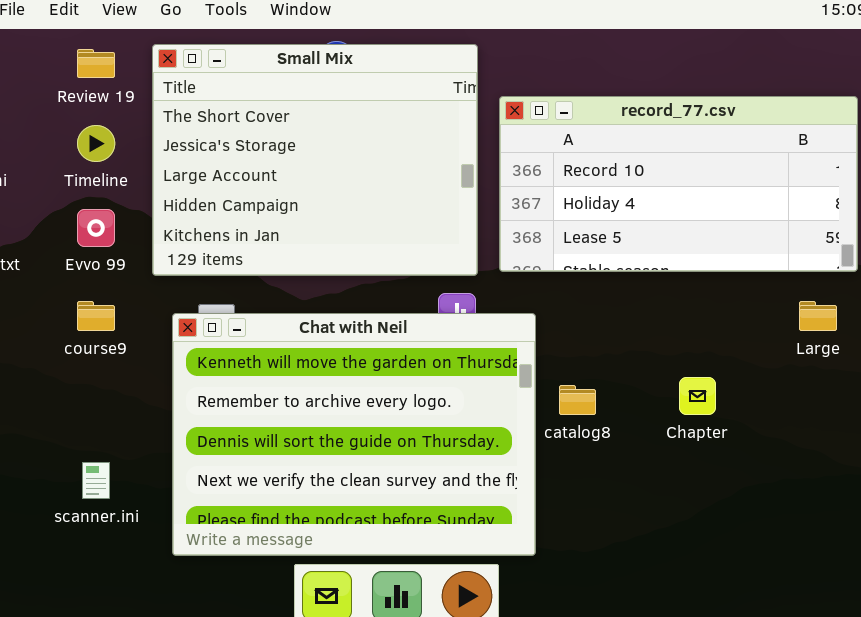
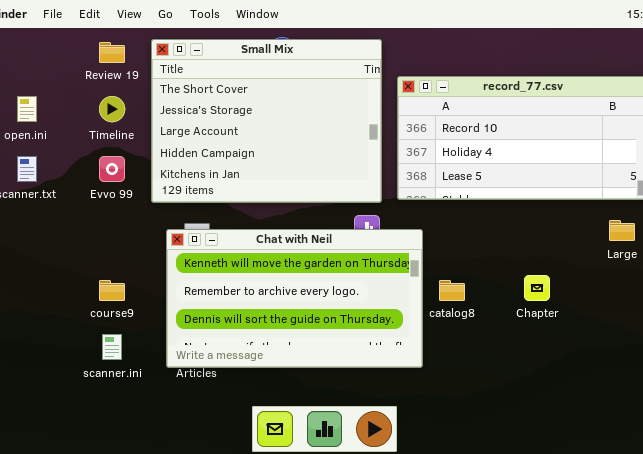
course9: [77,301,115,331] -> [99,280,125,301], moved
Chat with Neil: [172,313,536,556] -> [166,229,423,368], resized

